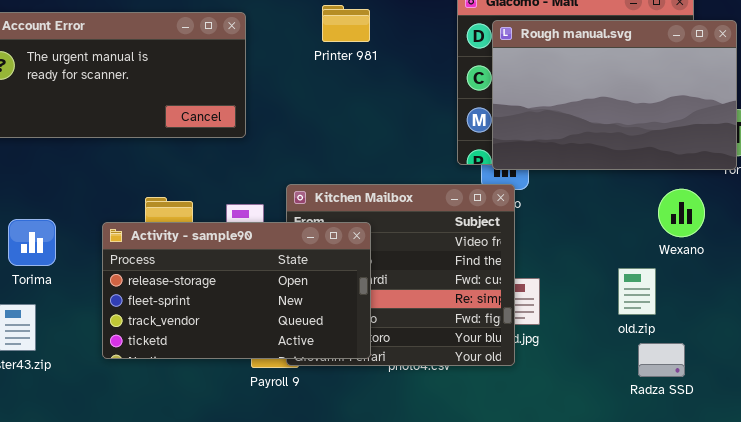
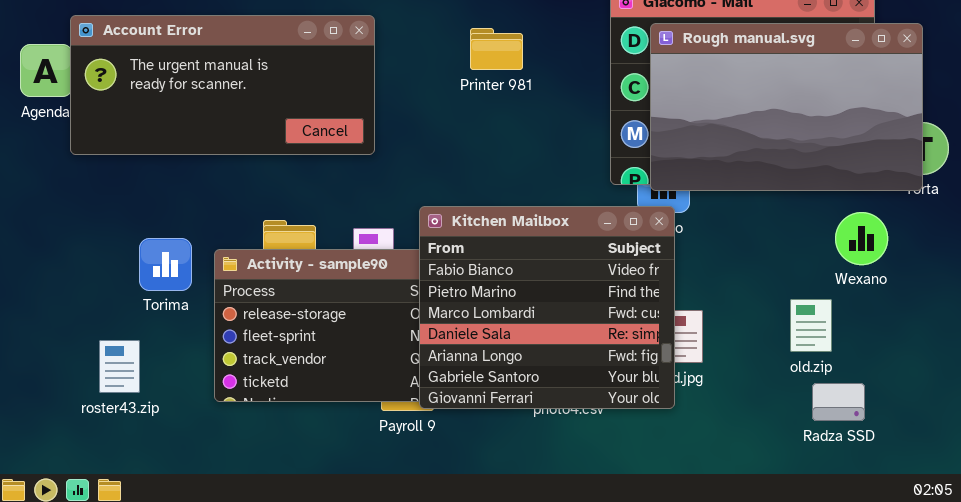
Printer 981: [322,5,370,42] -> [470,28,523,70], moved
Kitchen Mailbox: [286,184,515,366] -> [419,206,675,409], raised
Torima: [8,219,56,266] -> [139,238,192,291], moved

